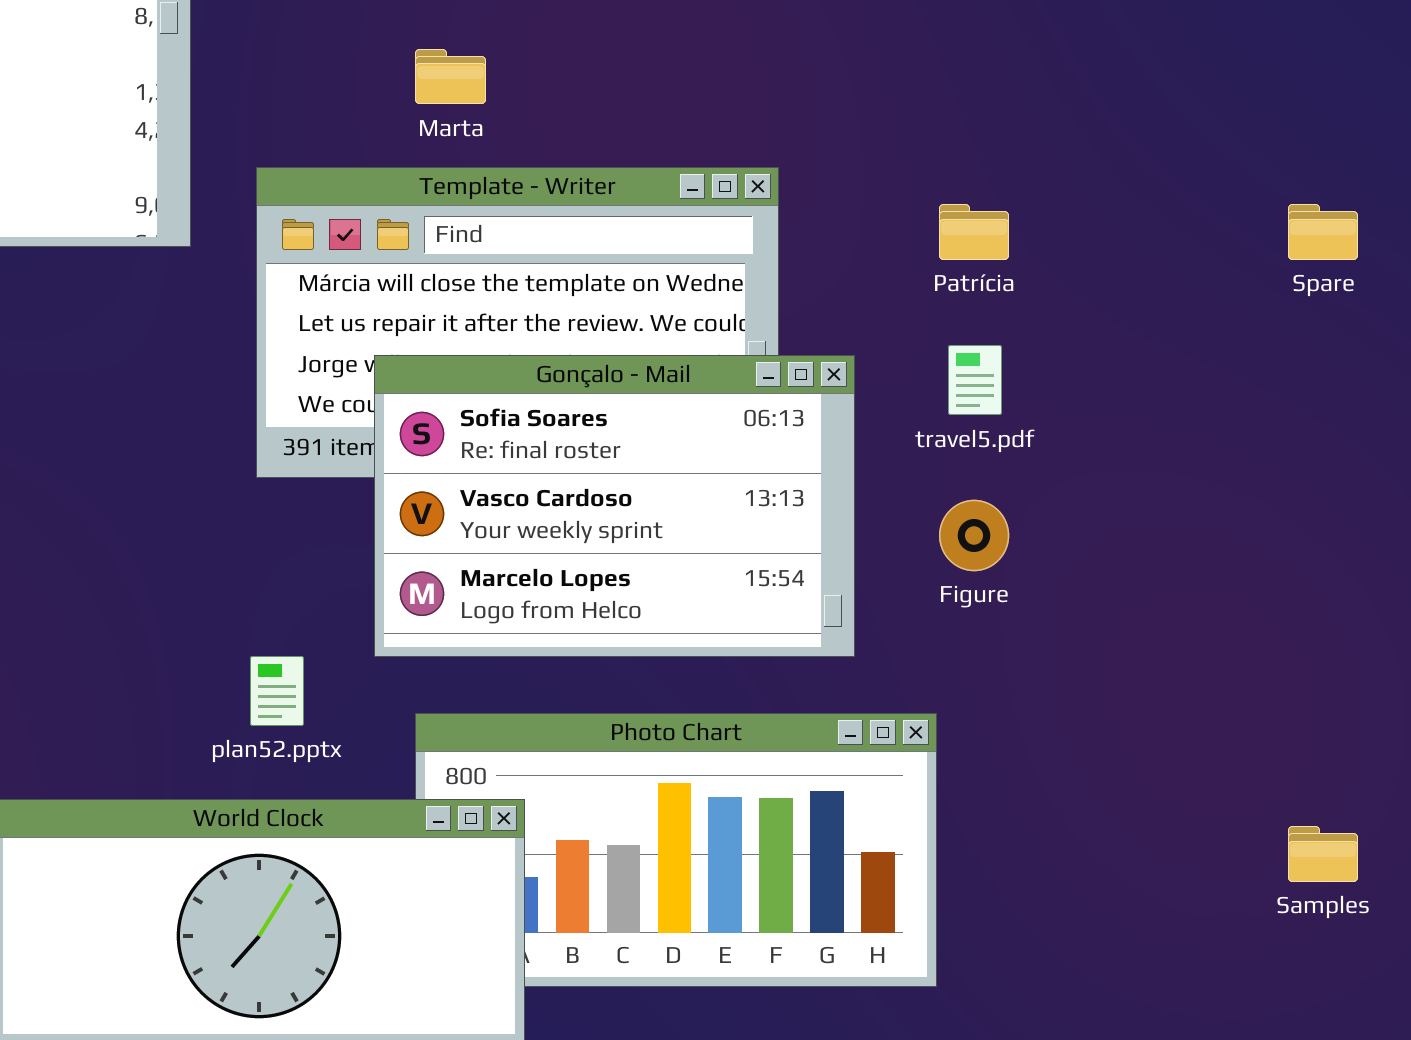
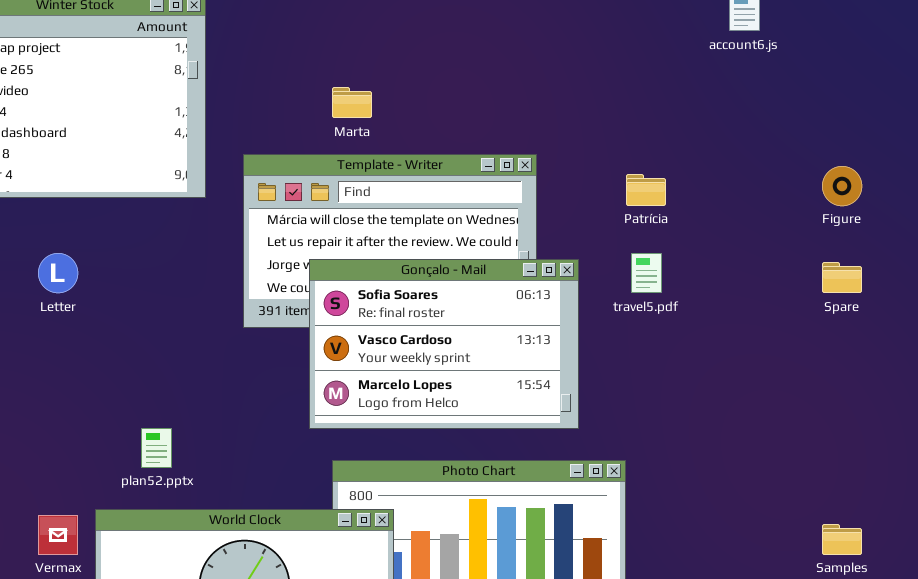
Spare: [1288,204,1358,260] -> [822,262,862,293], moved
Figure: [939,500,1009,571] -> [822,166,862,206], moved
plan52.pptx: [250,656,304,726] -> [141,428,172,468], moved

